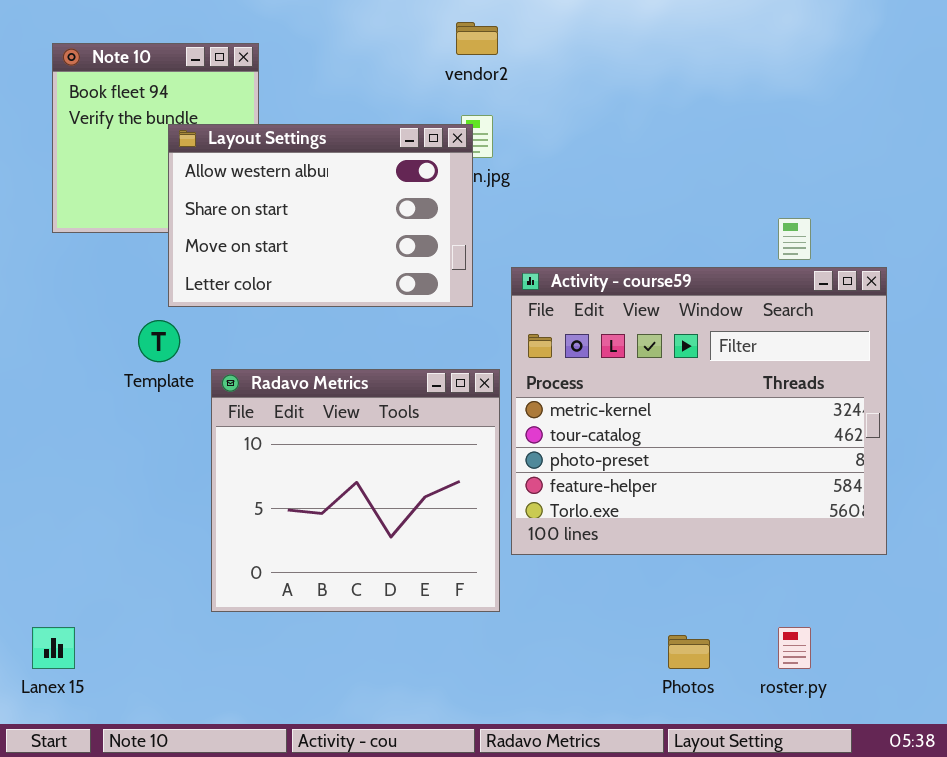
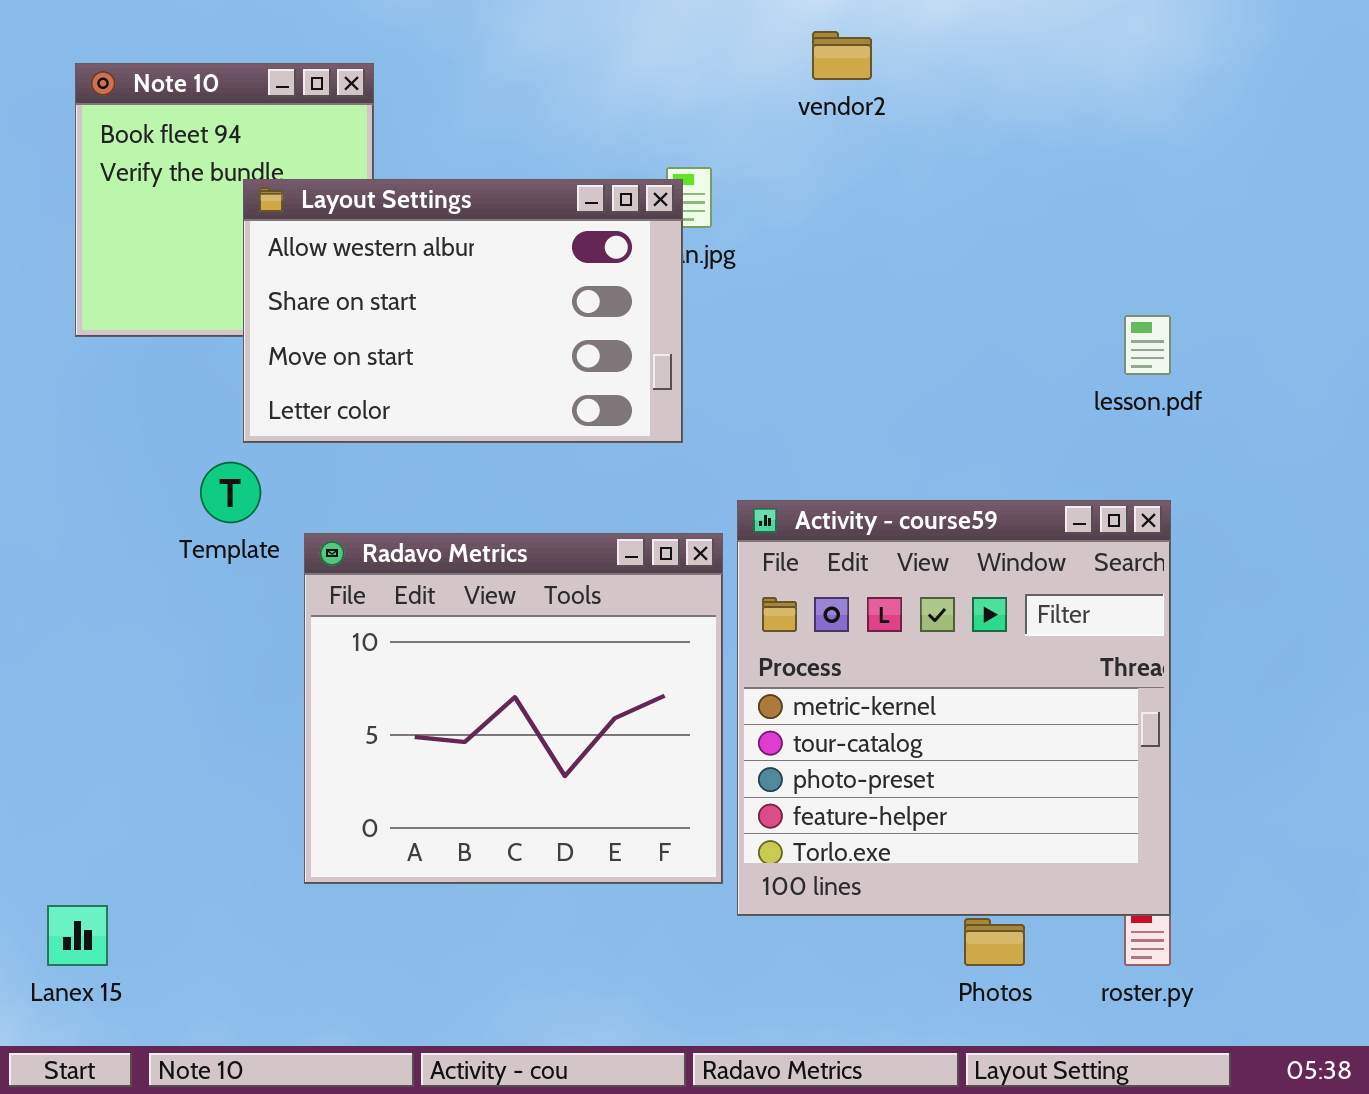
vendor2: [456,22,498,55] -> [812,31,872,80], moved
Activity - course59: [511,267,887,555] -> [737,500,1171,916], moved, resized

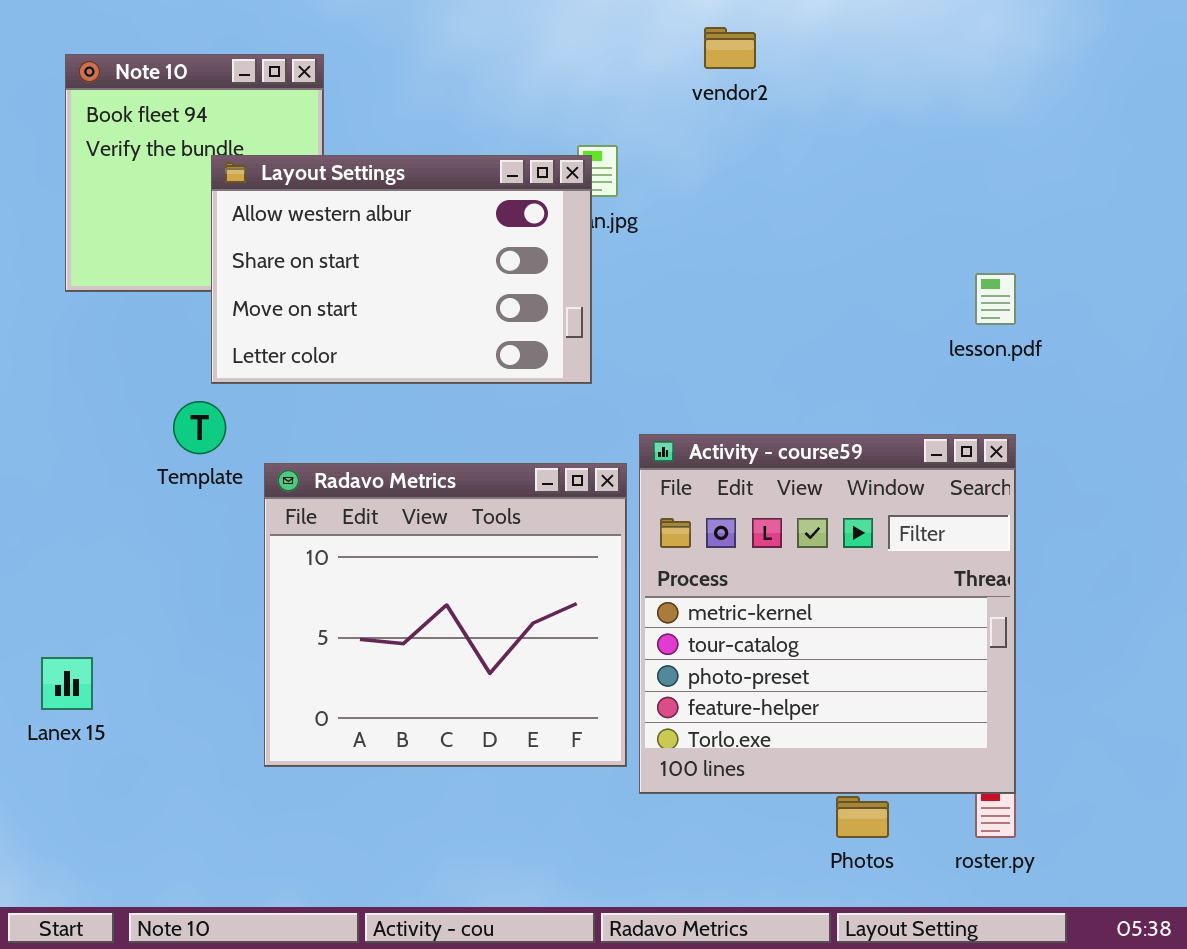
Lanex 15: [47,905,108,966] -> [41,657,93,710], moved

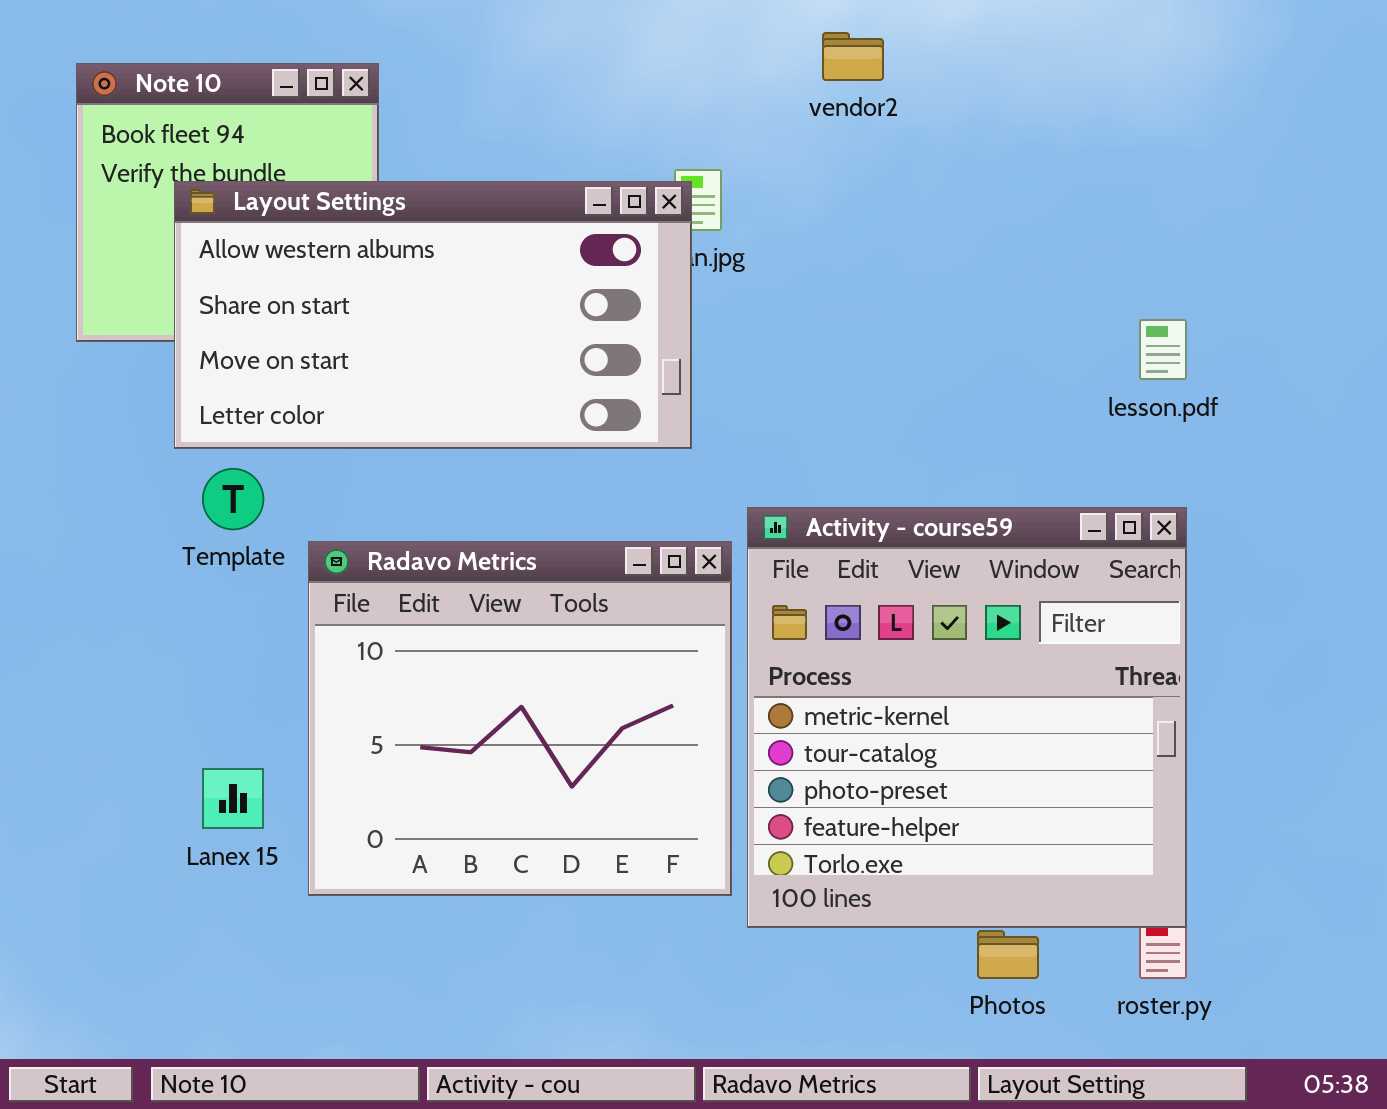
Layout Settings: [211,155,592,384] -> [174,181,692,449], resized
Lanex 15: [41,657,93,710] -> [202,768,264,829], moved

